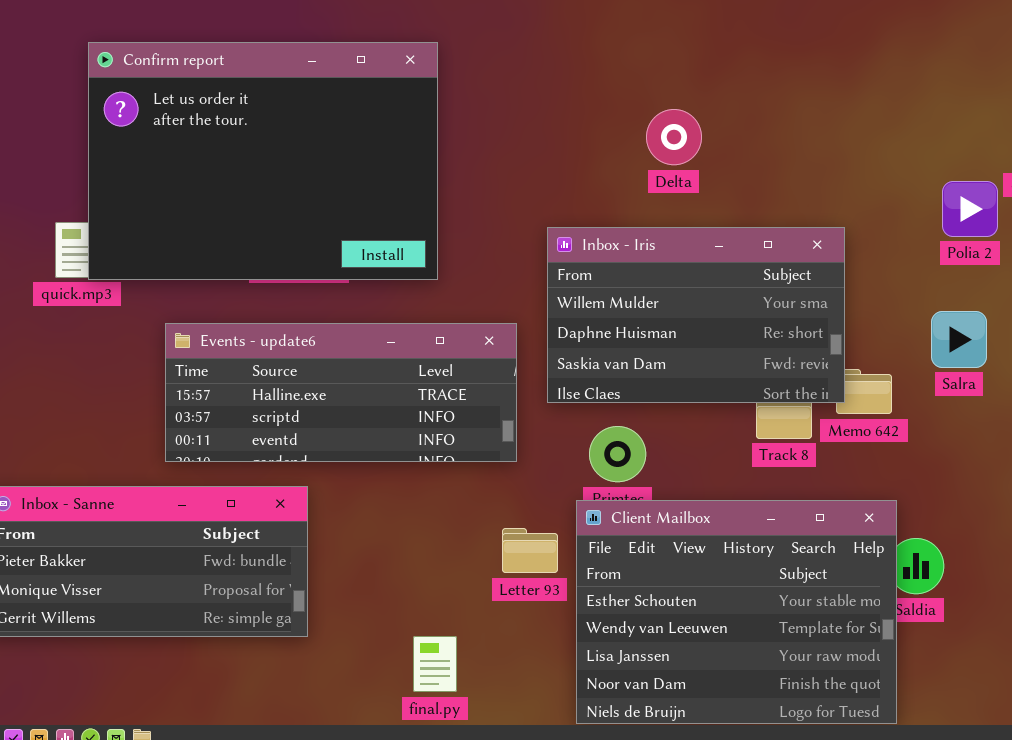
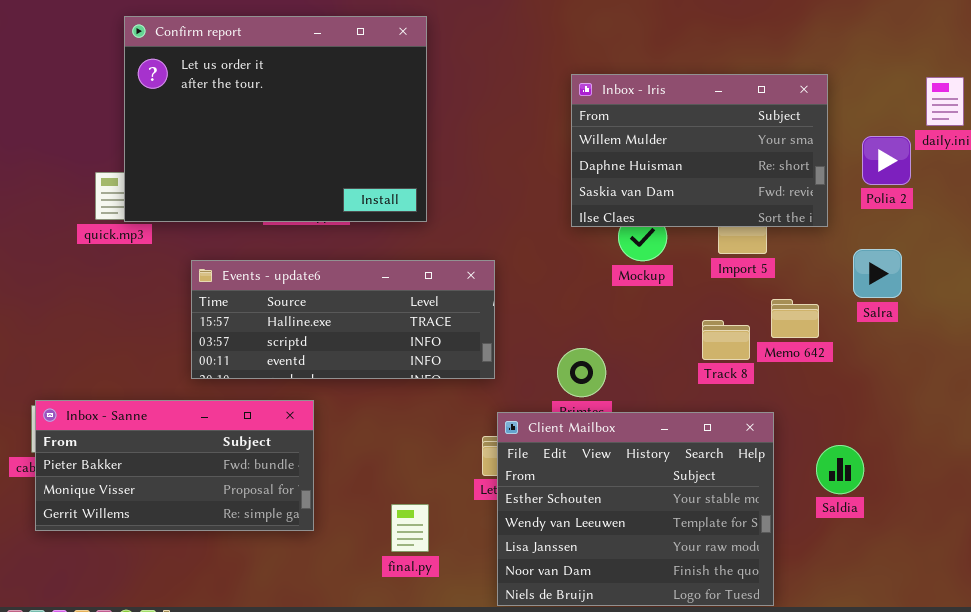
Inbox - Iris: [547,227,845,403] -> [571,74,828,227], moved
Client Mailbox: [576,500,897,724] -> [497,412,774,606], moved
final.py: [413,636,457,692] -> [391,504,429,552], moved

